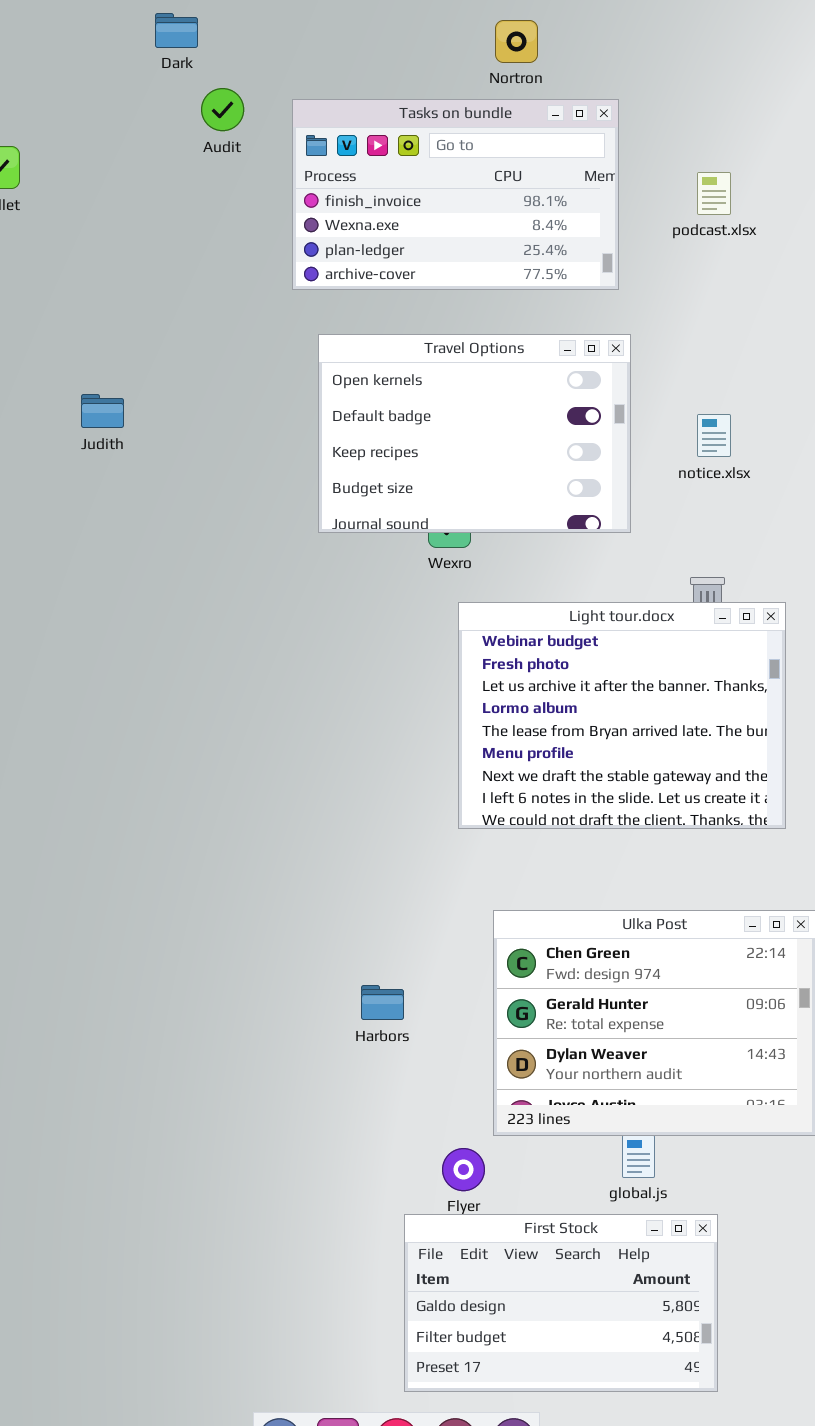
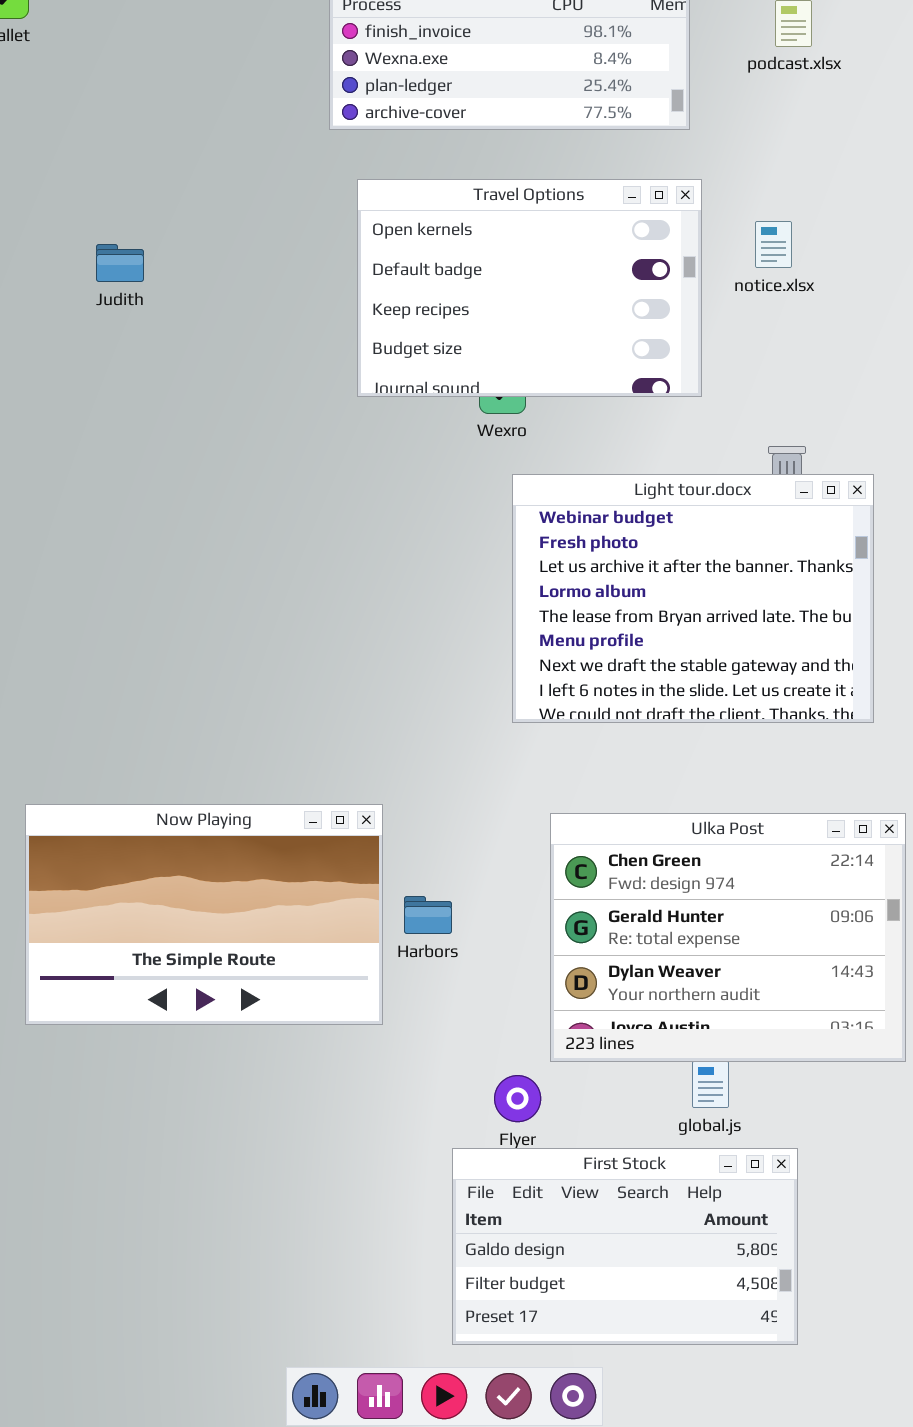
notice.xlsx: [697,414,731,457] -> [755,221,792,268], moved
Now Playing: none -> [25,804,383,1025], opened

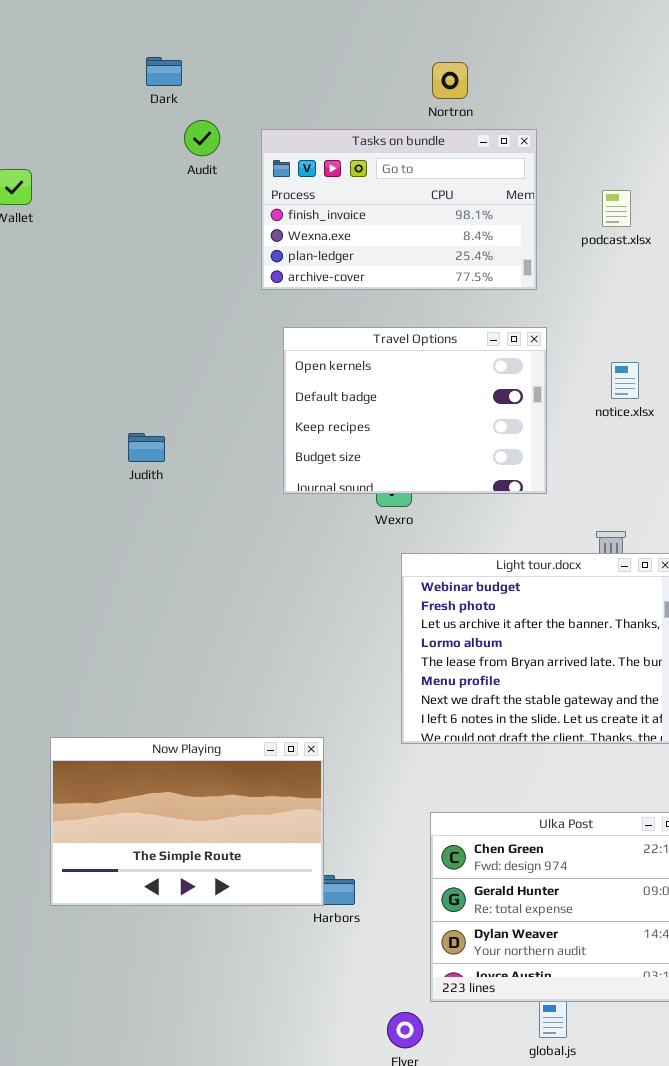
notice.xlsx: [755,221,792,268] -> [611,362,639,399], moved
Judith: [96,244,144,282] -> [128,433,165,462], moved
Now Playing: [25,804,383,1025] -> [50,737,324,906], moved

